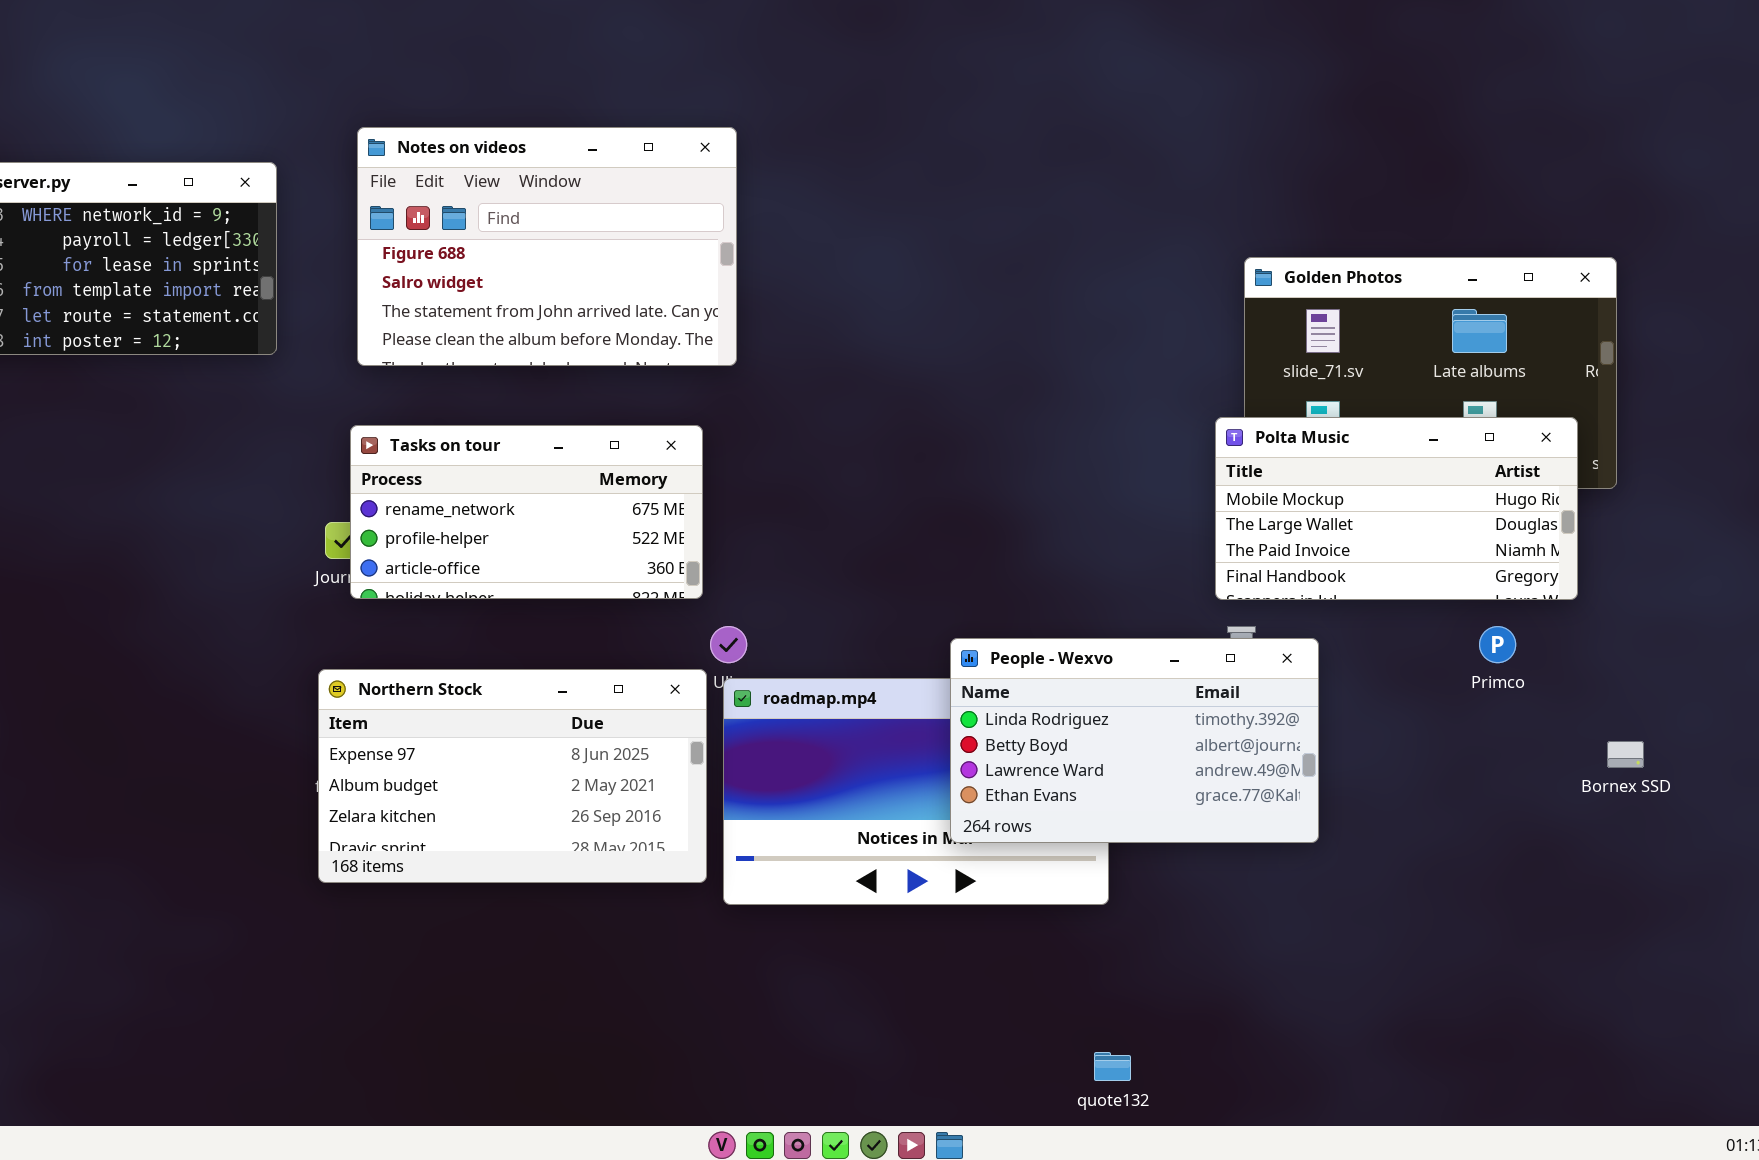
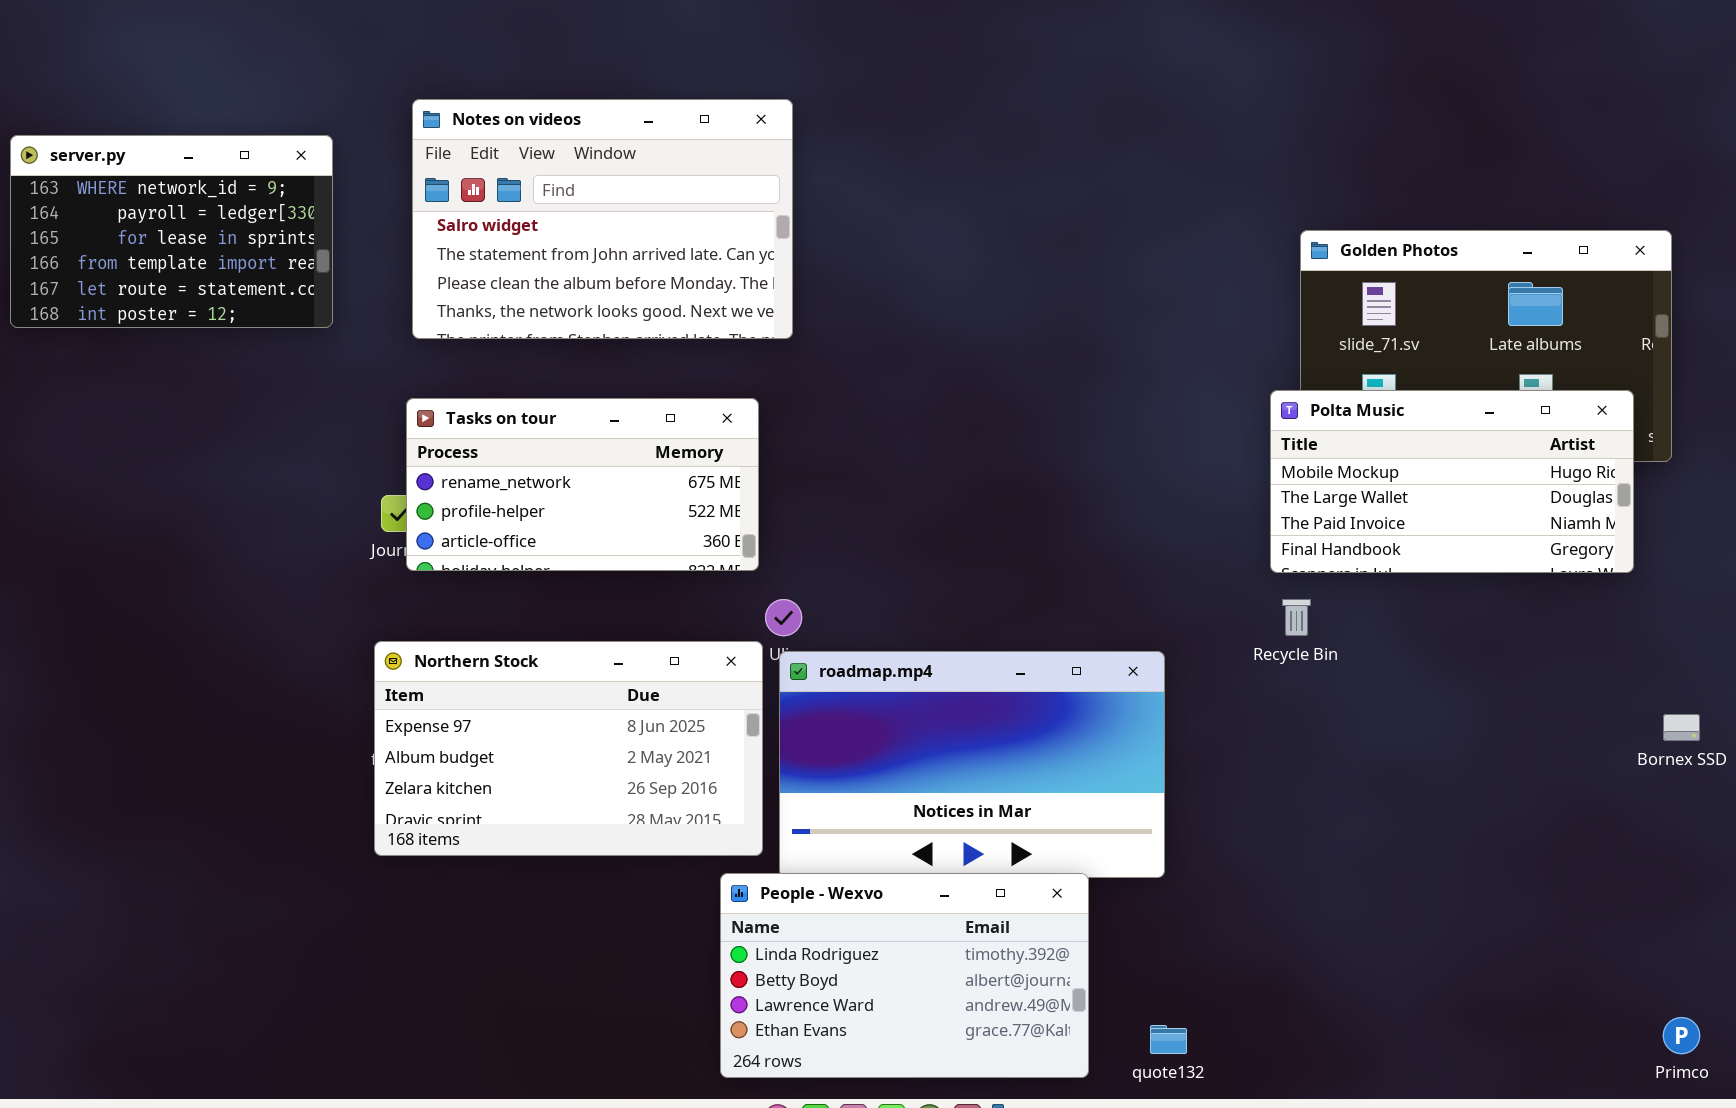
Notes on videos: [357,127,737,366] -> [412,99,793,339], scrolled down 1 row
Primco: [1479,626,1516,663] -> [1663,1017,1700,1054], moved
People - Wexvo: [950,638,1319,843] -> [720,873,1089,1078], moved

